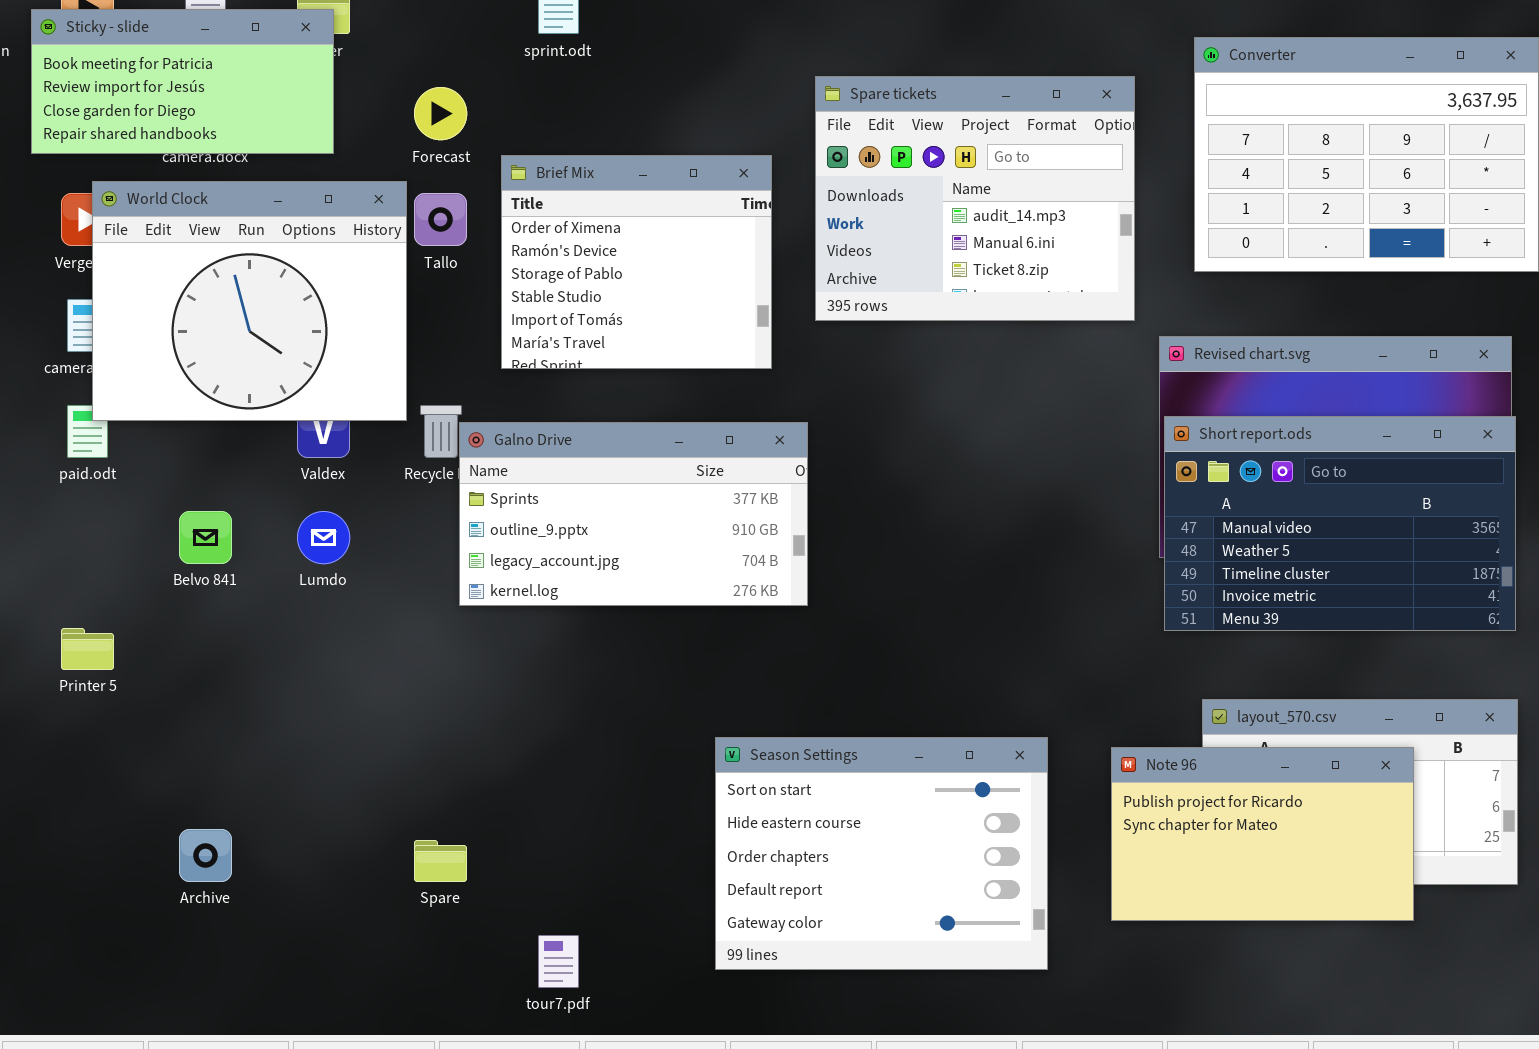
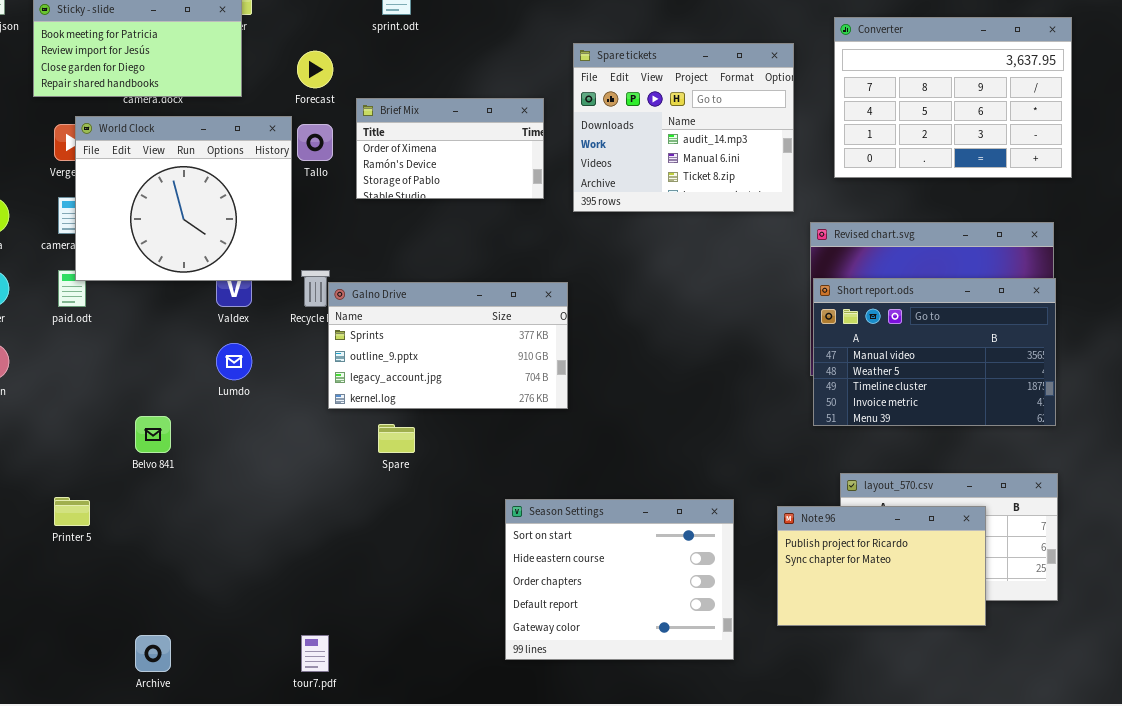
Brief Mix: [501,155,772,369] -> [356,98,544,199], resized
Belvo 841: [179,511,232,564] -> [135,416,171,453], moved
Printer 5: [61,628,114,670] -> [54,497,90,526], moved
Archive: [179,829,232,882] -> [135,635,171,672], moved
Spare: [414,840,467,882] -> [378,424,415,453], moved
tour7.pdf: [538,935,579,988] -> [301,635,329,672], moved

